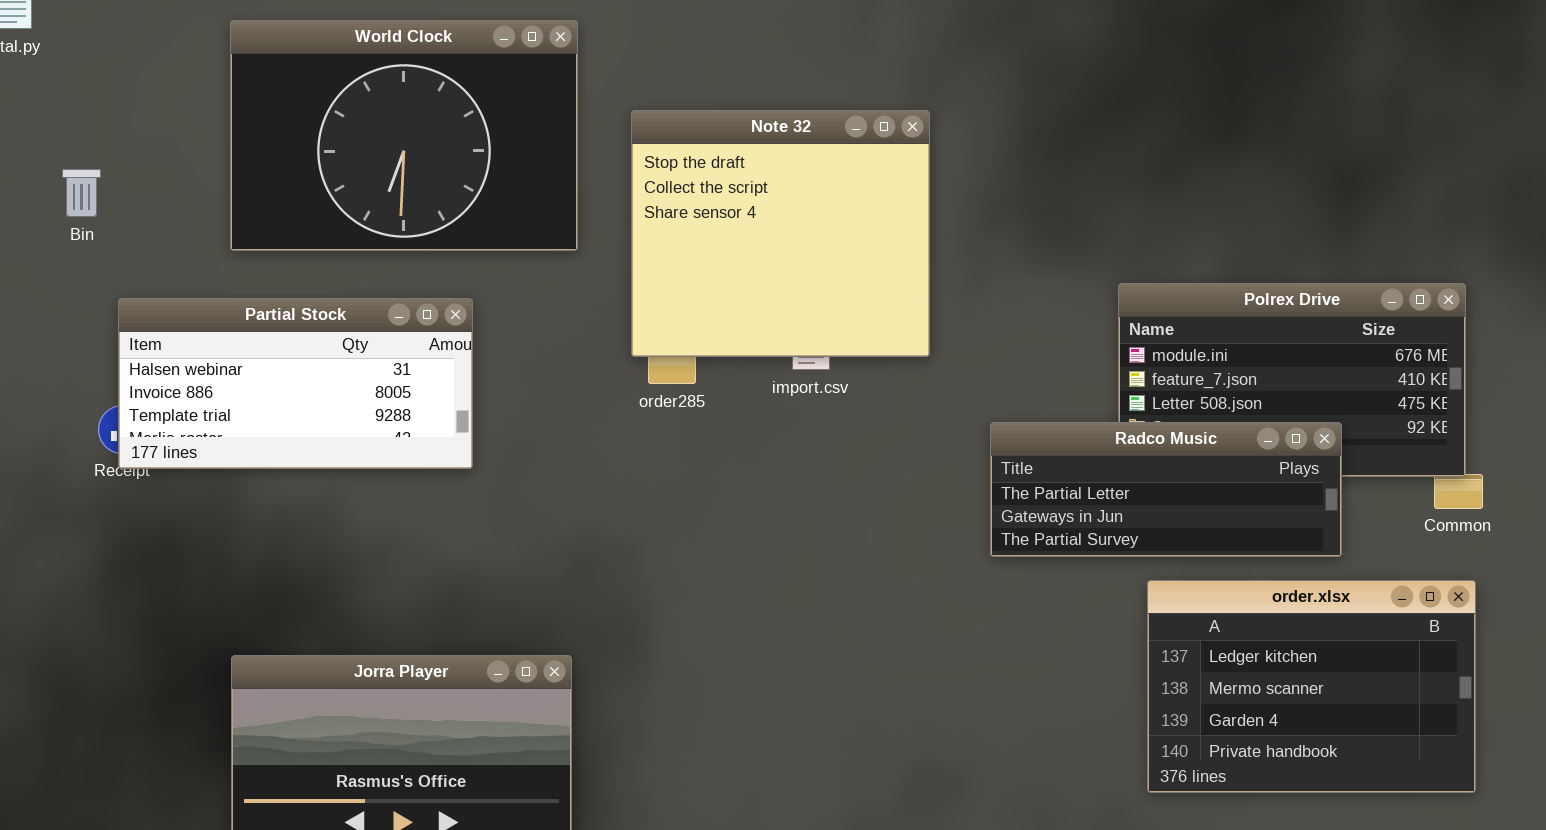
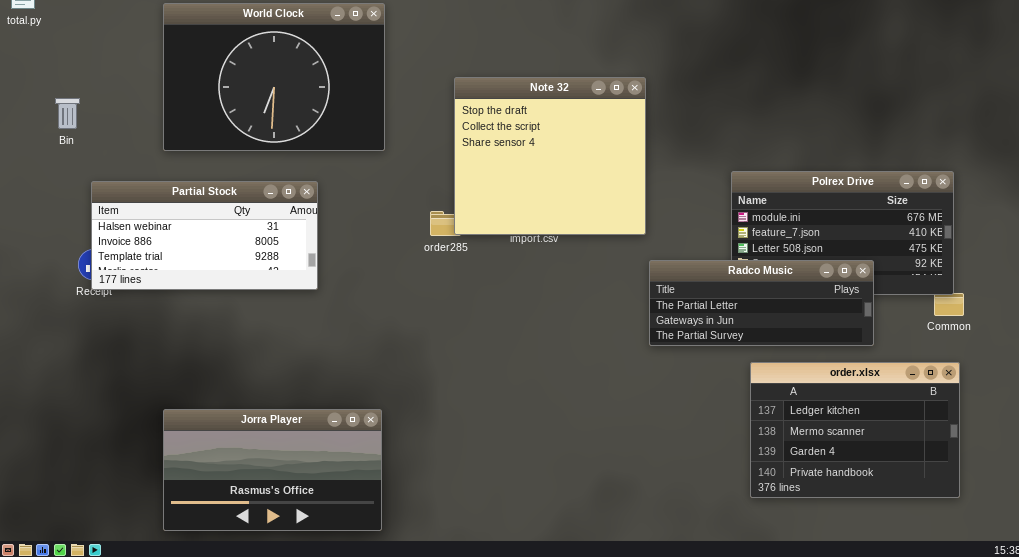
Note 32: [631,110,930,357] -> [454,77,646,235], moved

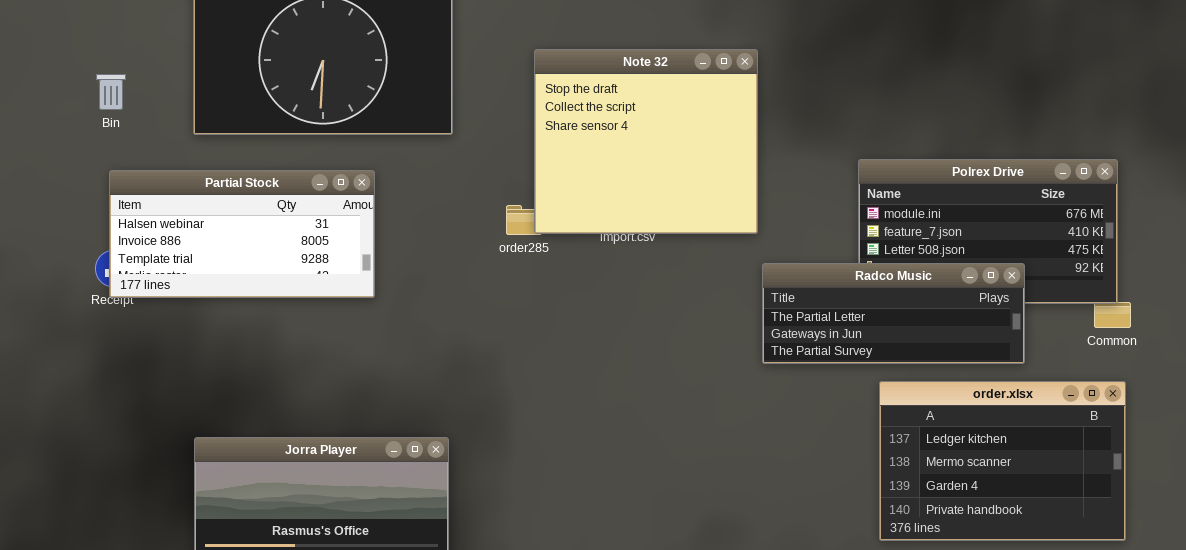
Bin: [55,98,80,129] -> [96,74,126,110], moved

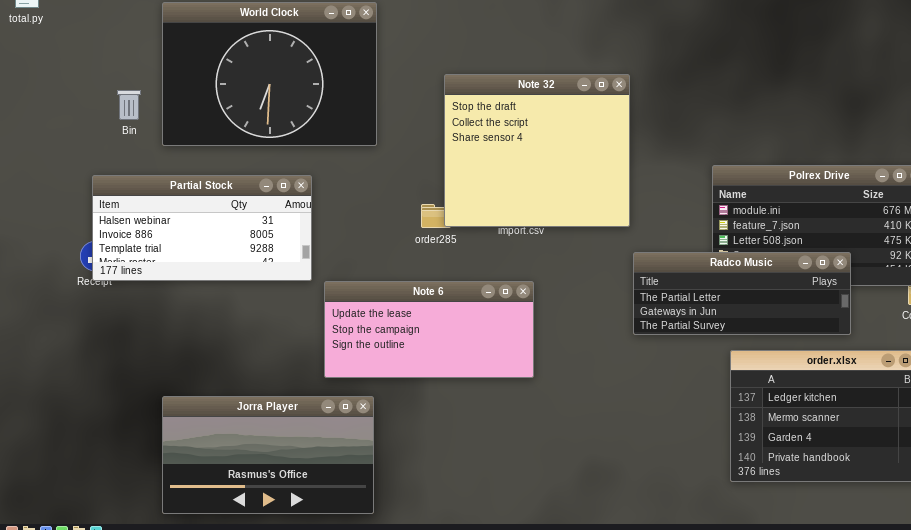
Bin: [96,74,126,110] -> [117,90,141,120], moved
Note 6: none -> [324,281,534,378], opened

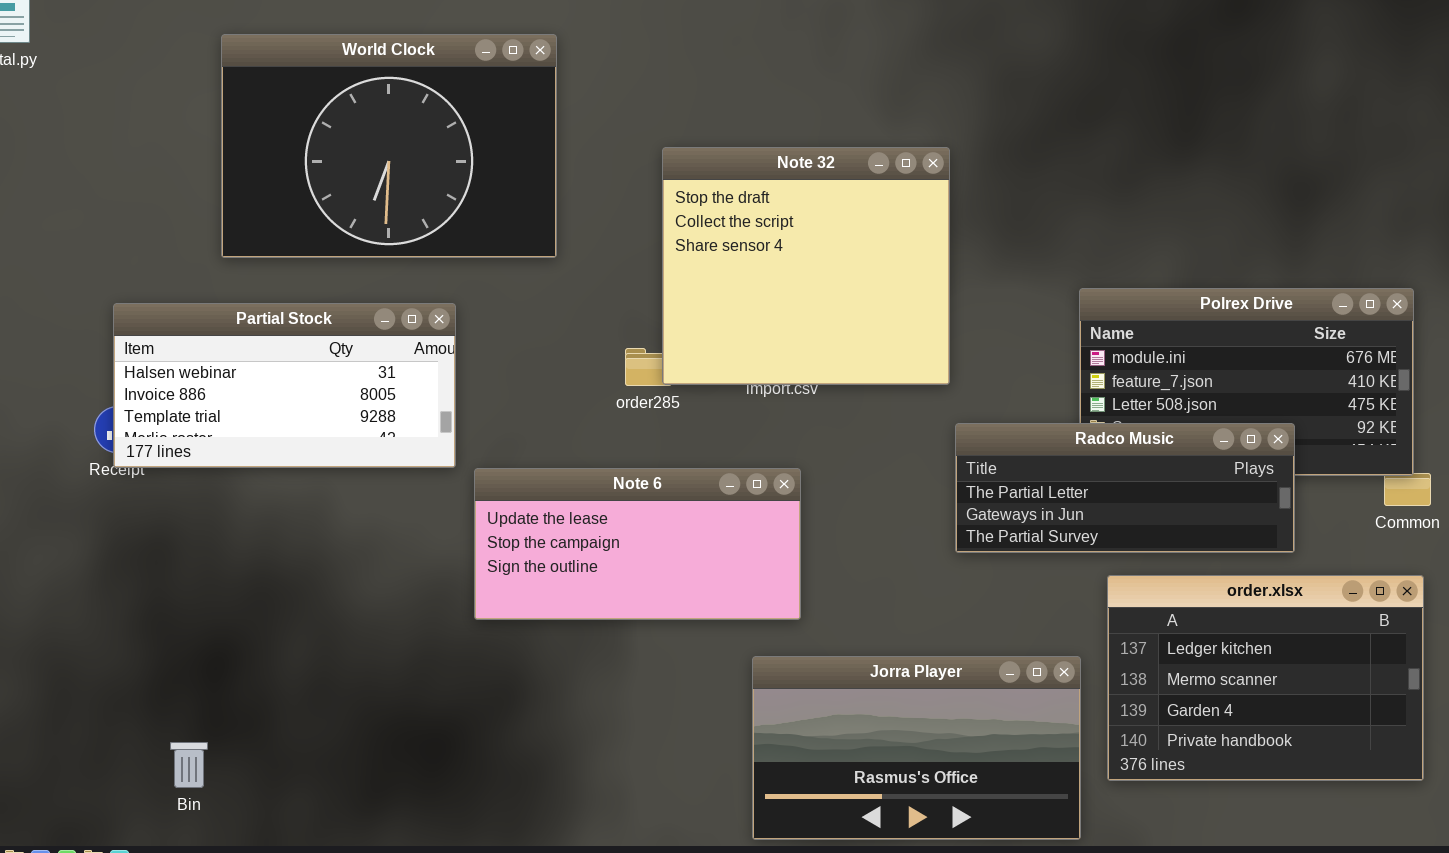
Bin: [117,90,141,120] -> [170,742,208,788], moved
Jorra Player: [162,396,374,514] -> [752,656,1081,840], moved

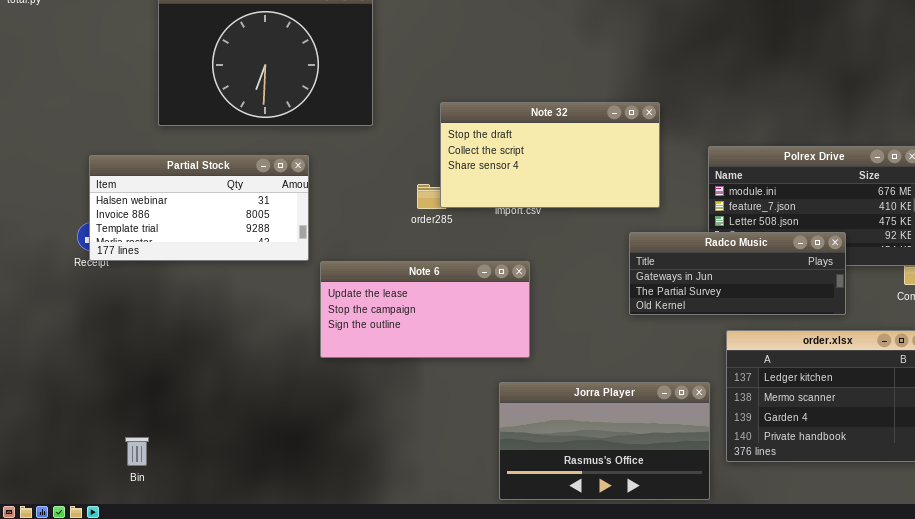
Note 32: [662,147,950,385] -> [440,102,660,208], resized
Radco Music: [955,423,1295,553] -> [629,232,846,315], scrolled down 1 row

